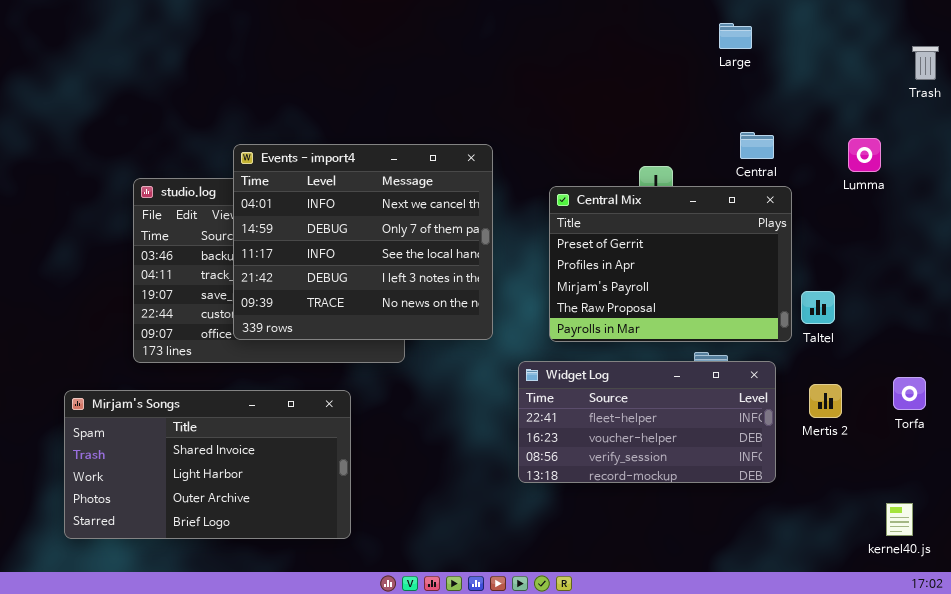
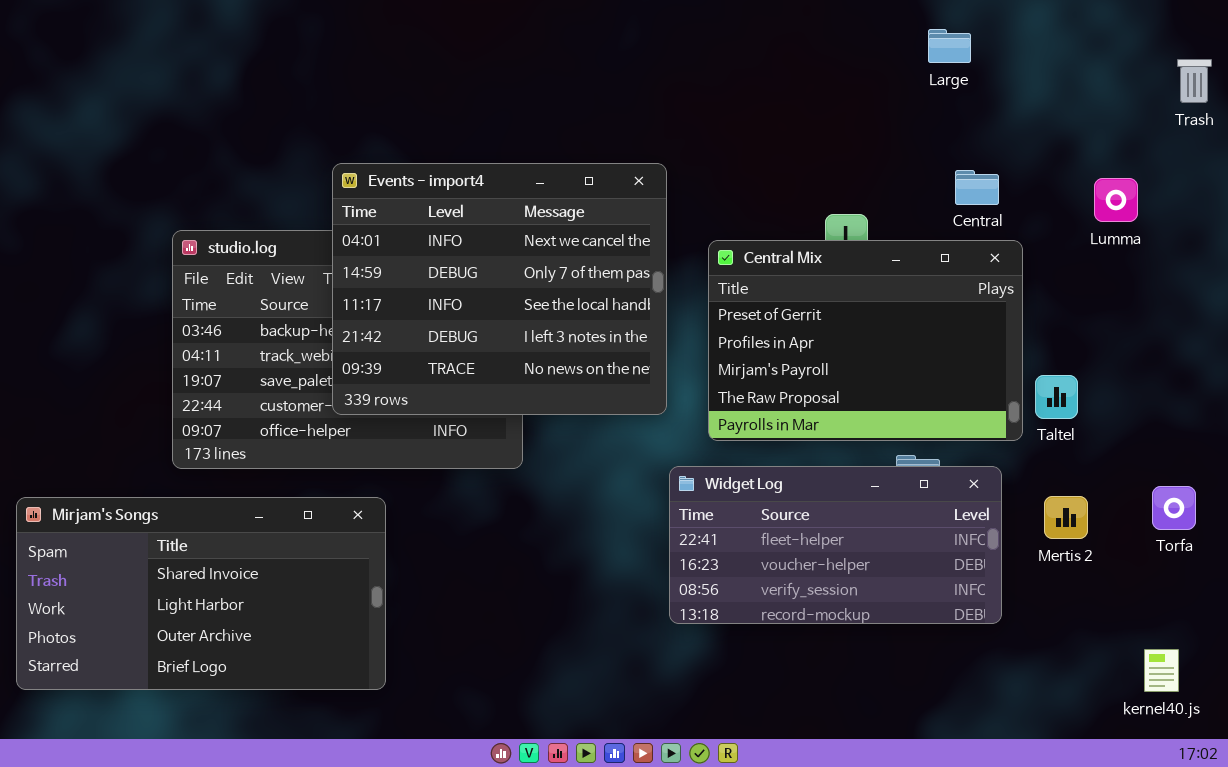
Events - import4: [233,144,493,340] -> [332,163,667,415], moved
Mirjam's Songs: [64,390,351,539] -> [16,497,386,690], moved

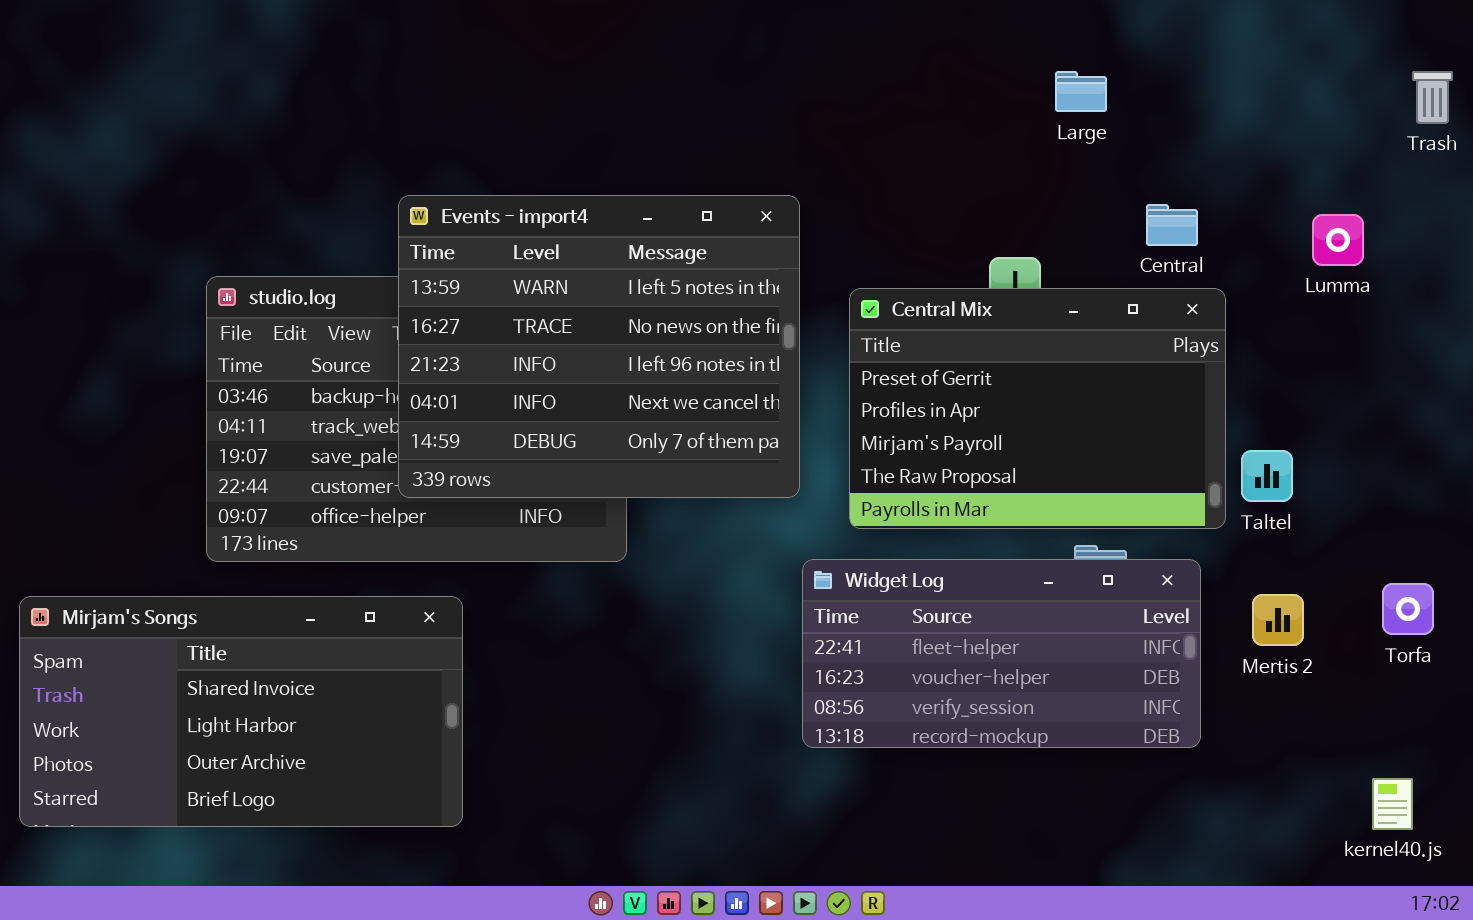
Large: [928,29,971,63] -> [1055,71,1107,112], moved
Events - import4: [332,163,667,415] -> [398,195,800,498], scrolled up 3 rows

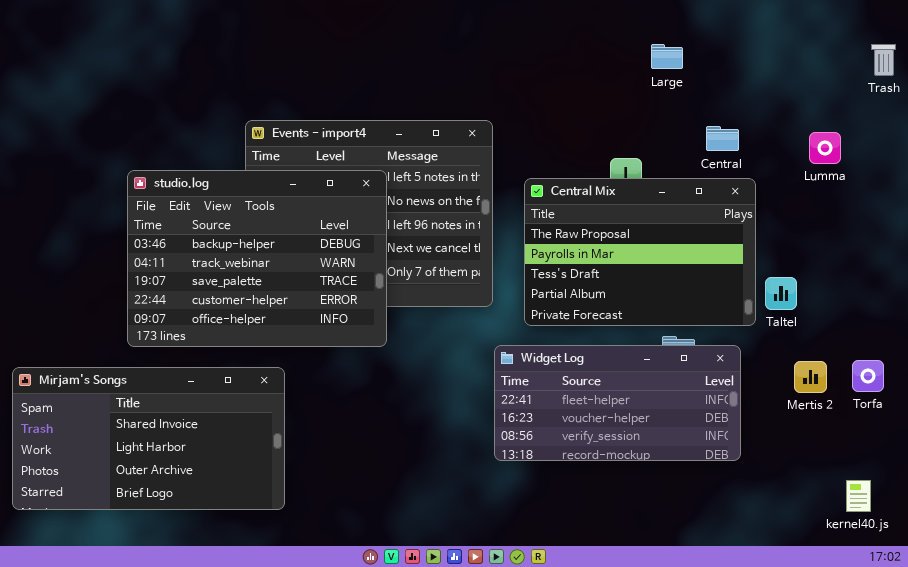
studio.log: [206,276,627,562] -> [127,170,387,347], raised
Central Mix: [849,288,1226,529] -> [524,178,756,326], scrolled down 3 rows
Mertis 2: [1252,594,1304,646] -> [794,361,827,393], moved

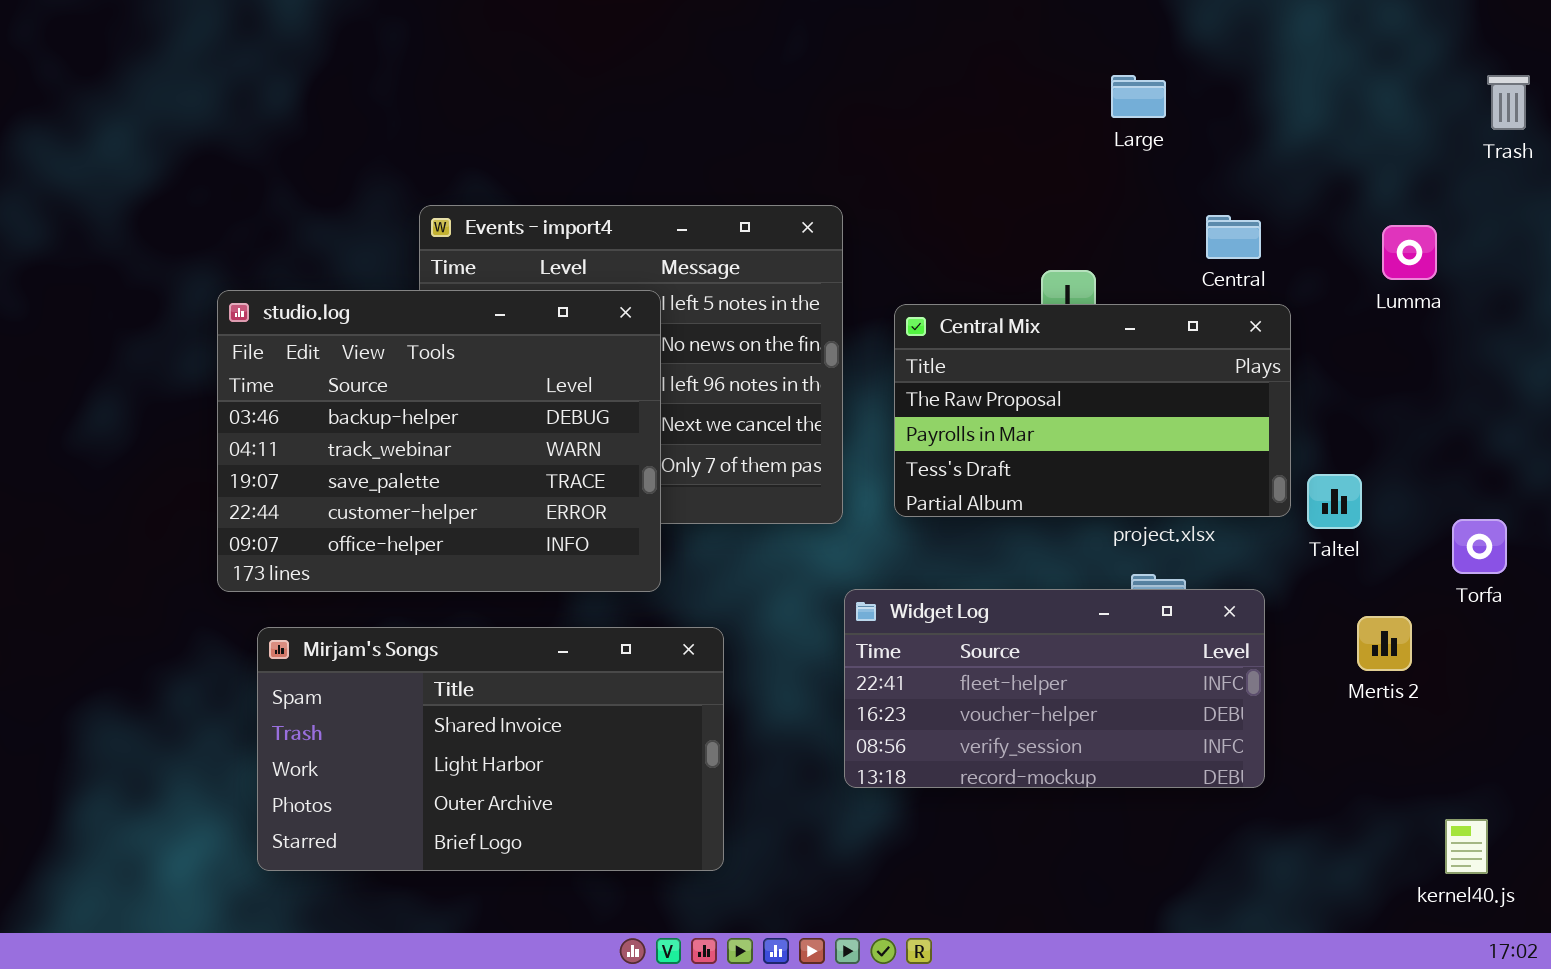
Central Mix: [524,178,756,326] -> [894,304,1291,517], resized
Torfa: [852,360,884,392] -> [1452,519,1507,574], moved
Mirjam's Songs: [12,367,285,510] -> [257,627,724,871], moved

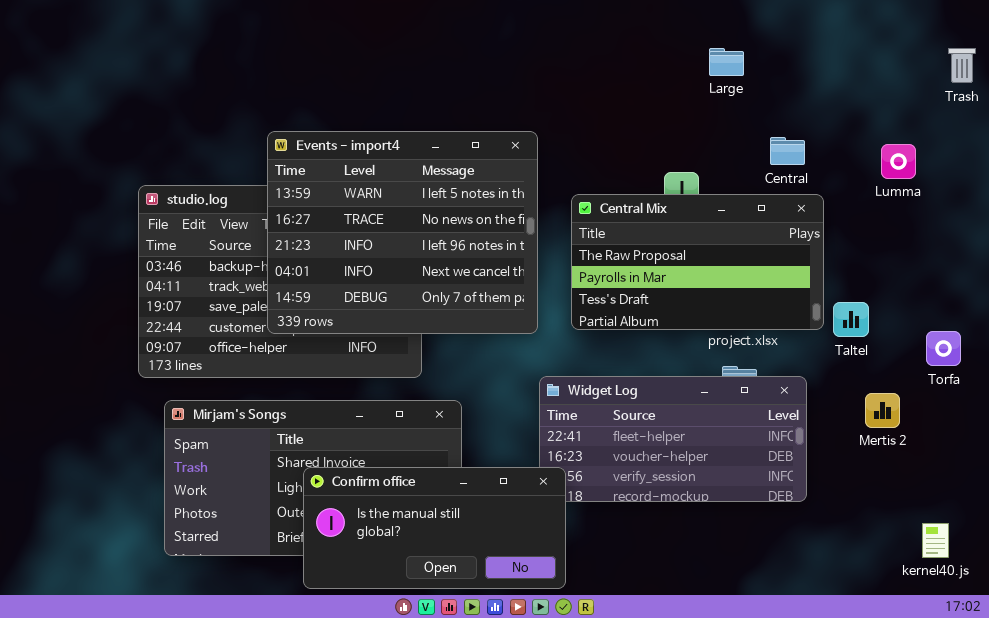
Events - import4: [419,205,843,524] -> [267,131,538,334], raised
Confirm office: none -> [303,467,566,589], opened

